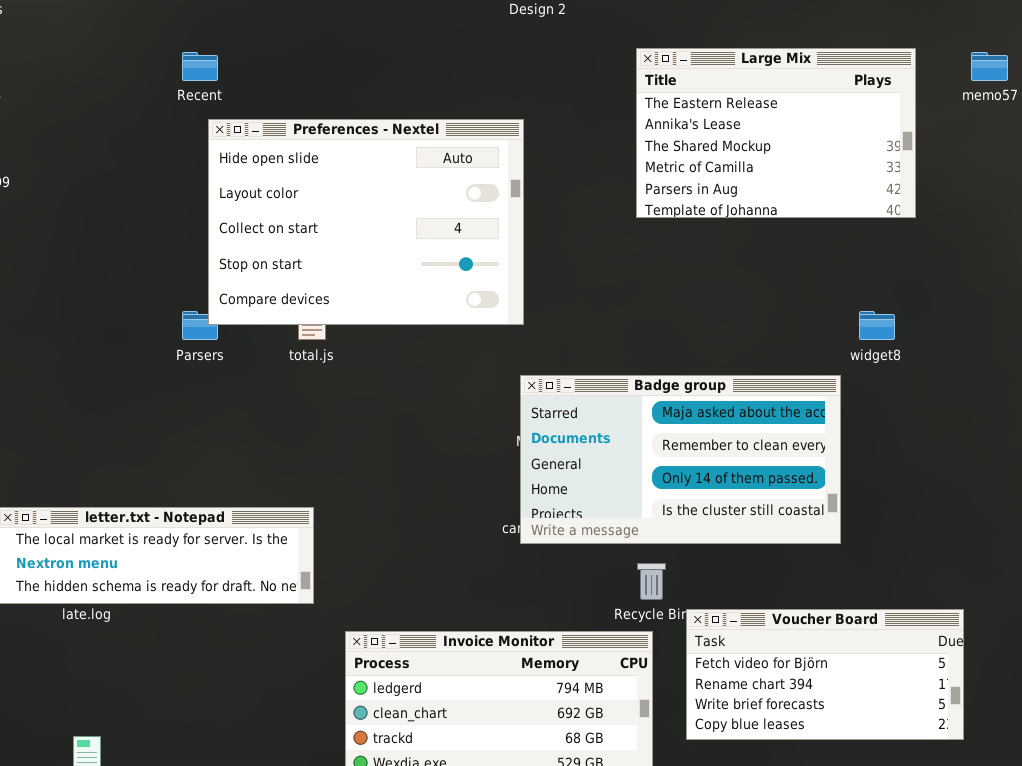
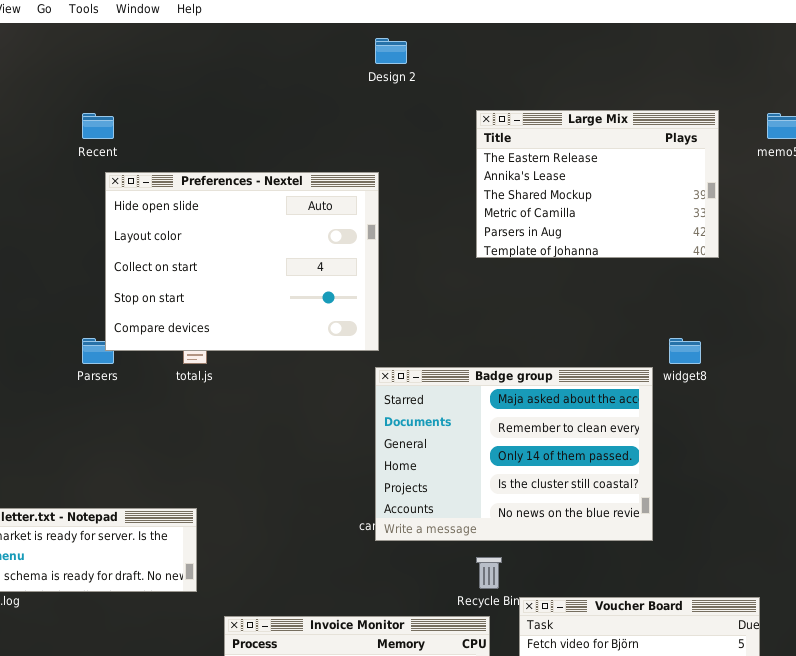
Badge group: [520,375,841,544] -> [375,367,653,541], resized

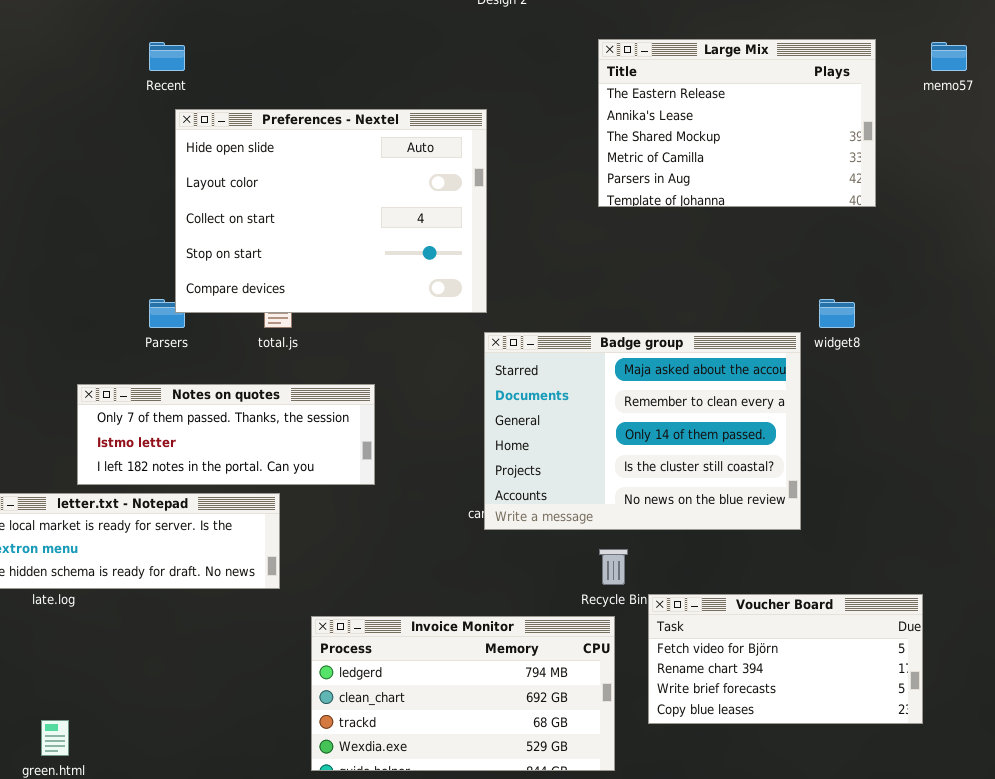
Notes on quotes: none -> [77,384,375,485], opened

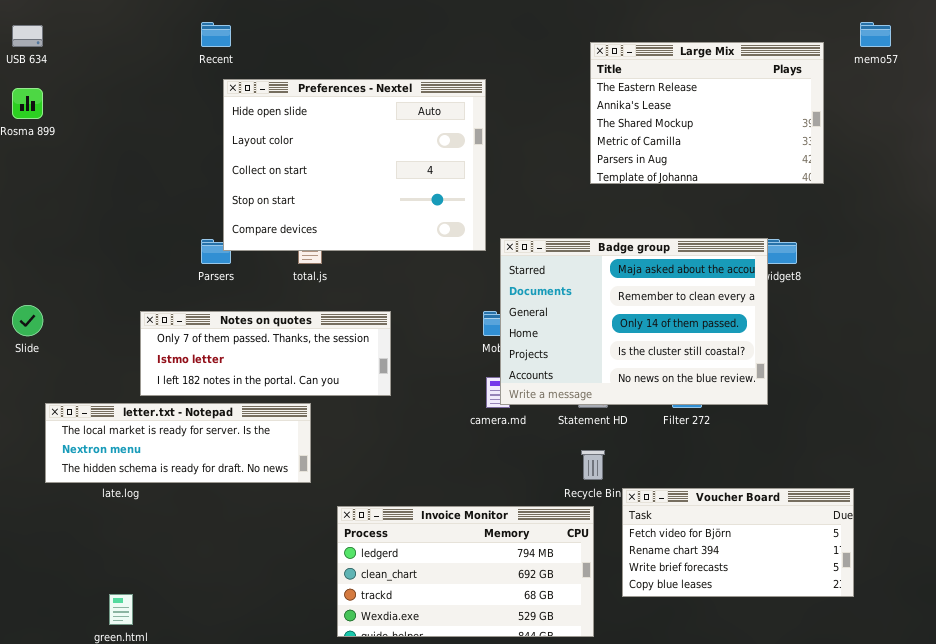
Large Mix: [598,39,876,207] -> [590,42,824,184], moved
Badge group: [484,332,801,530] -> [500,238,768,405], moved

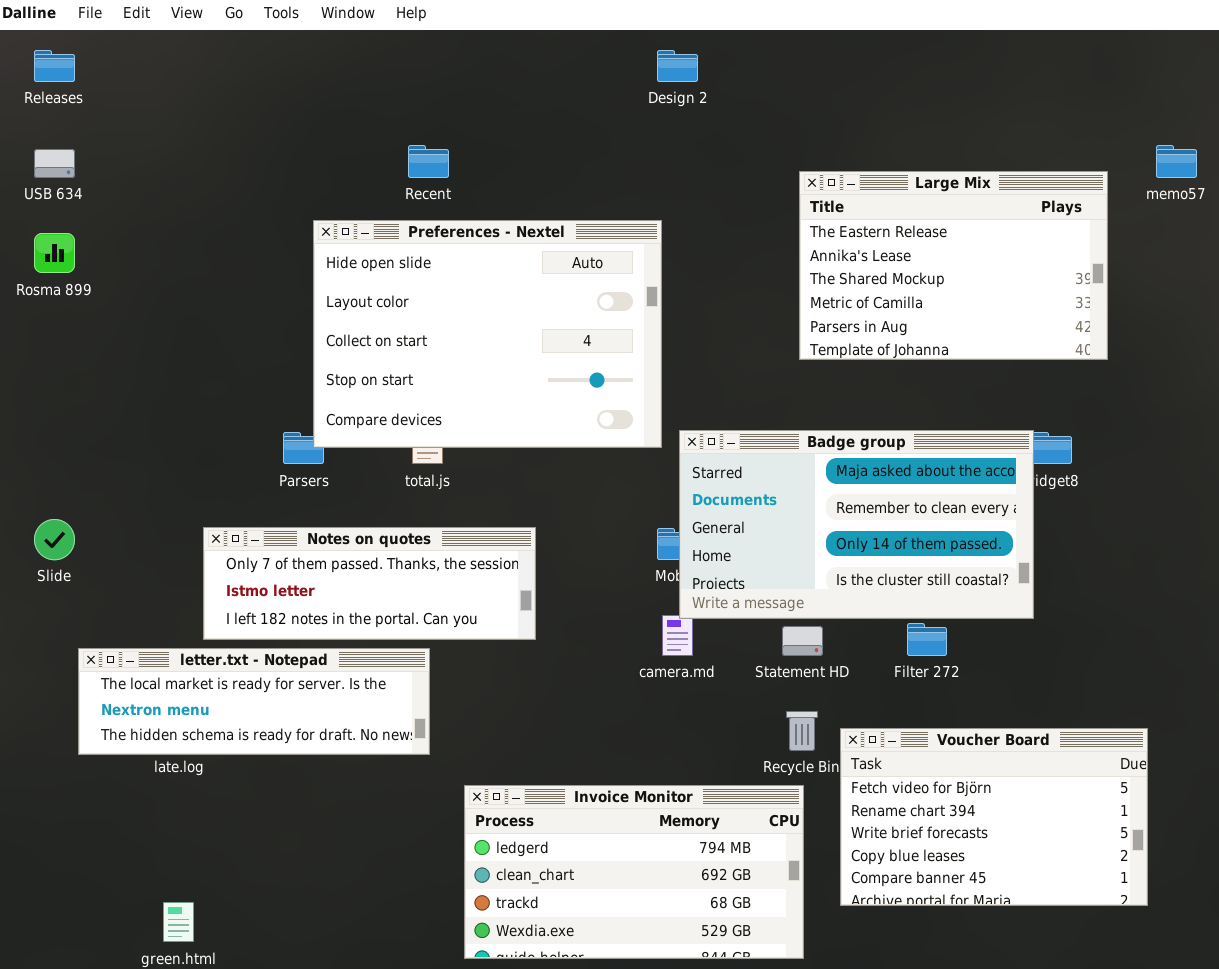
Recent: [201,22,231,47] -> [408,145,449,178], moved
Badge group: [500,238,768,405] -> [679,430,1034,619], resized
Voucher Board: [622,488,854,597] -> [840,728,1148,906], resized

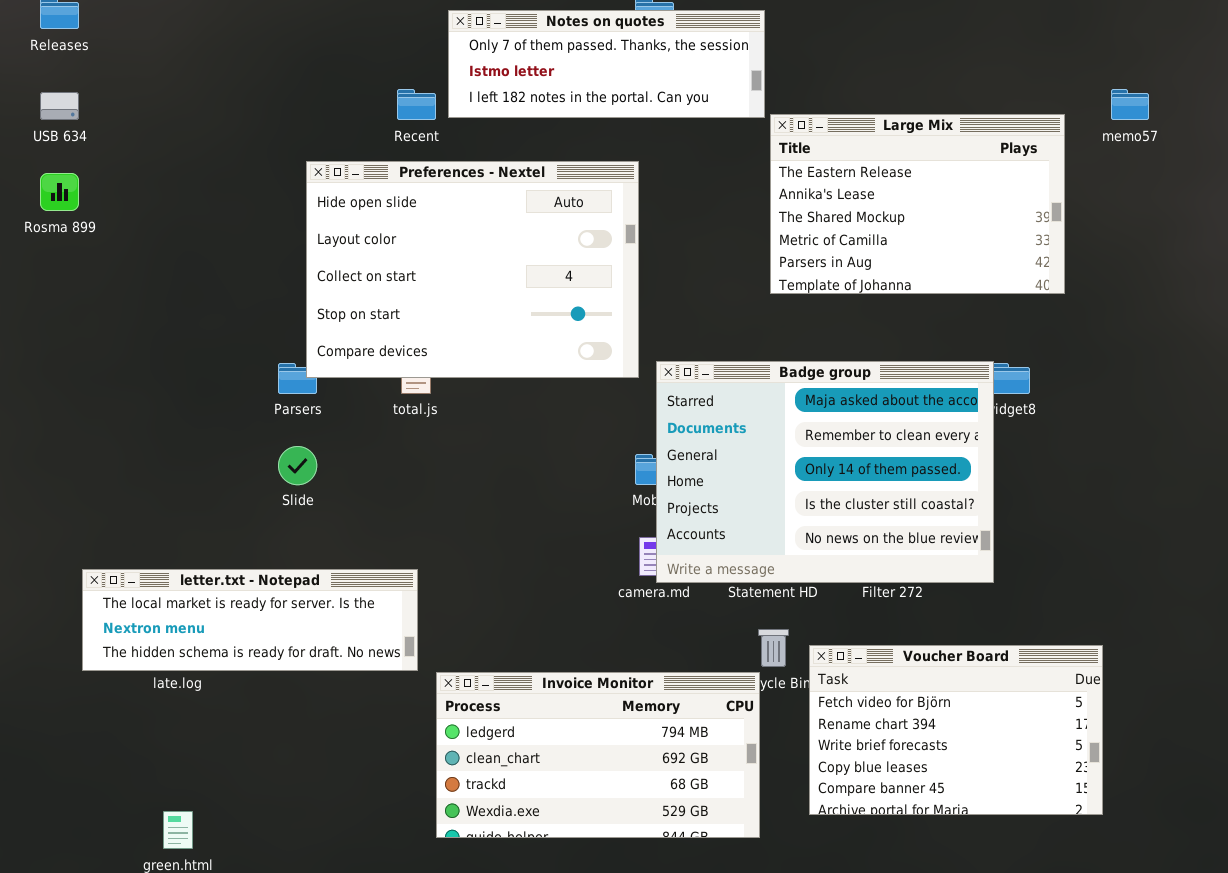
Badge group: [679,430,1034,619] -> [656,361,994,583], resized
Slide: [34,519,75,560] -> [278,446,317,485], moved
Notes on quotes: [203,527,536,640] -> [448,10,765,118], moved
Invoice Monitor: [464,785,804,959] -> [436,672,760,838], moved

